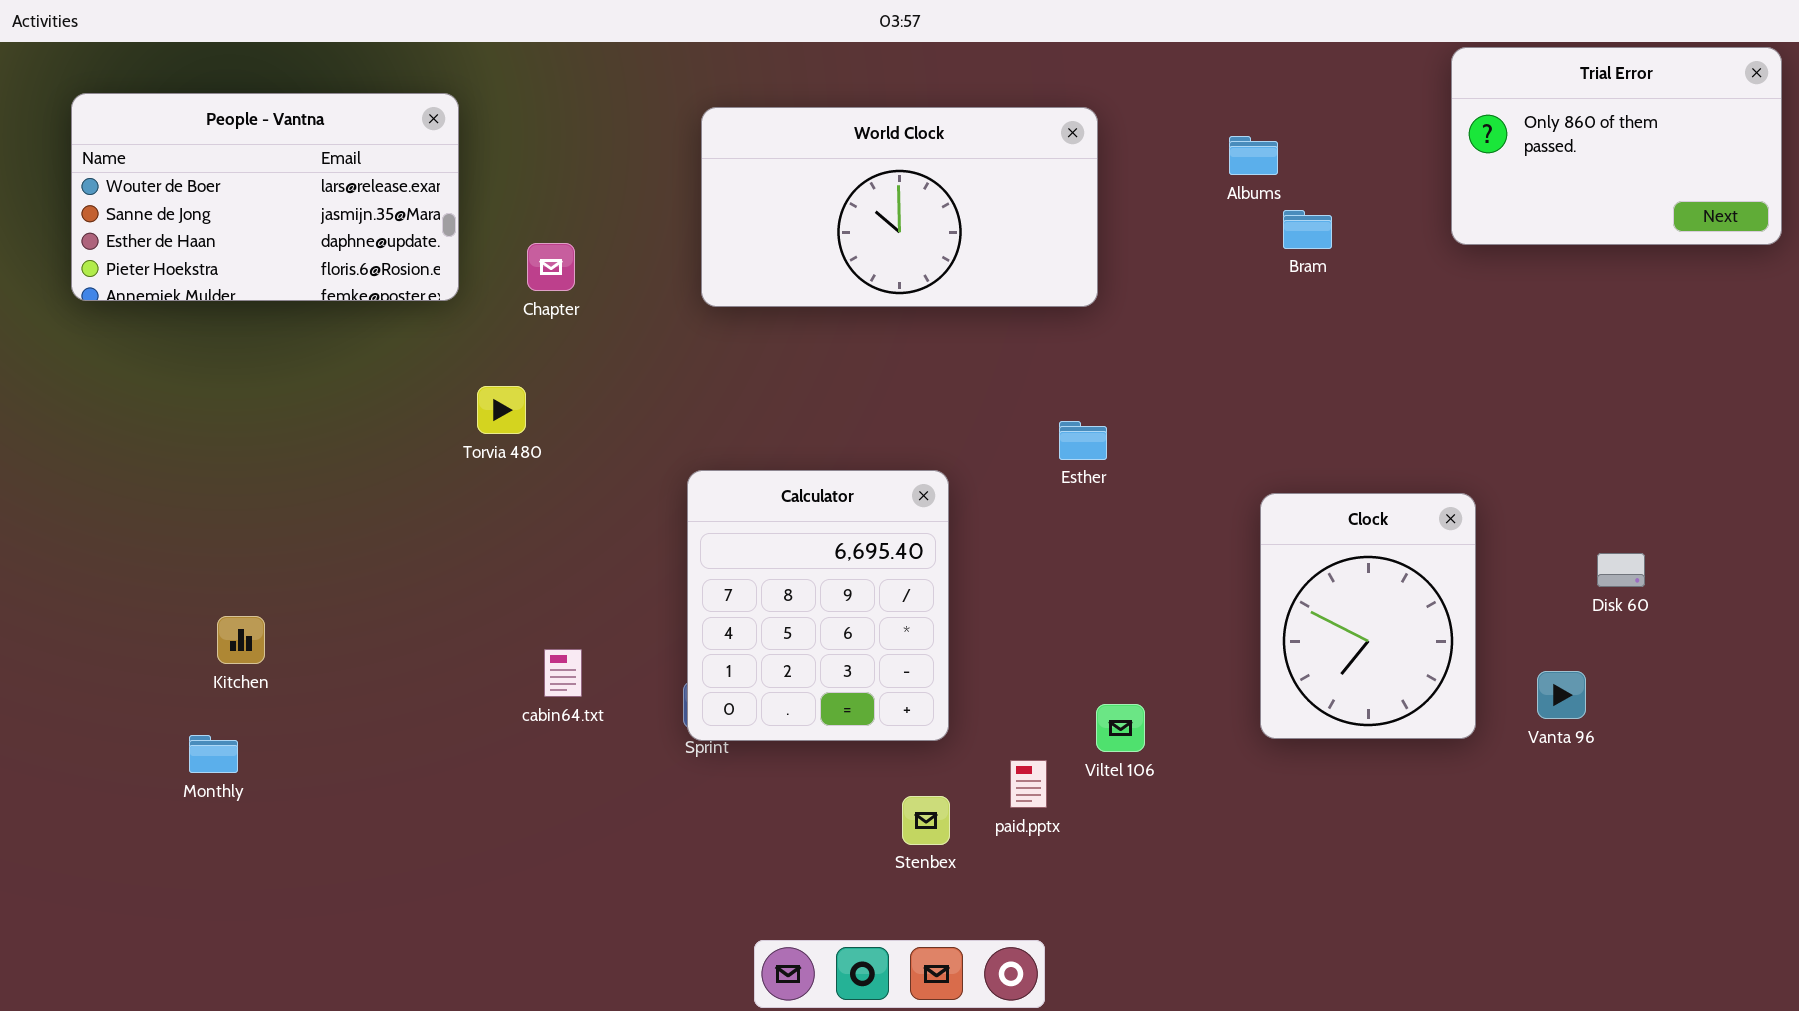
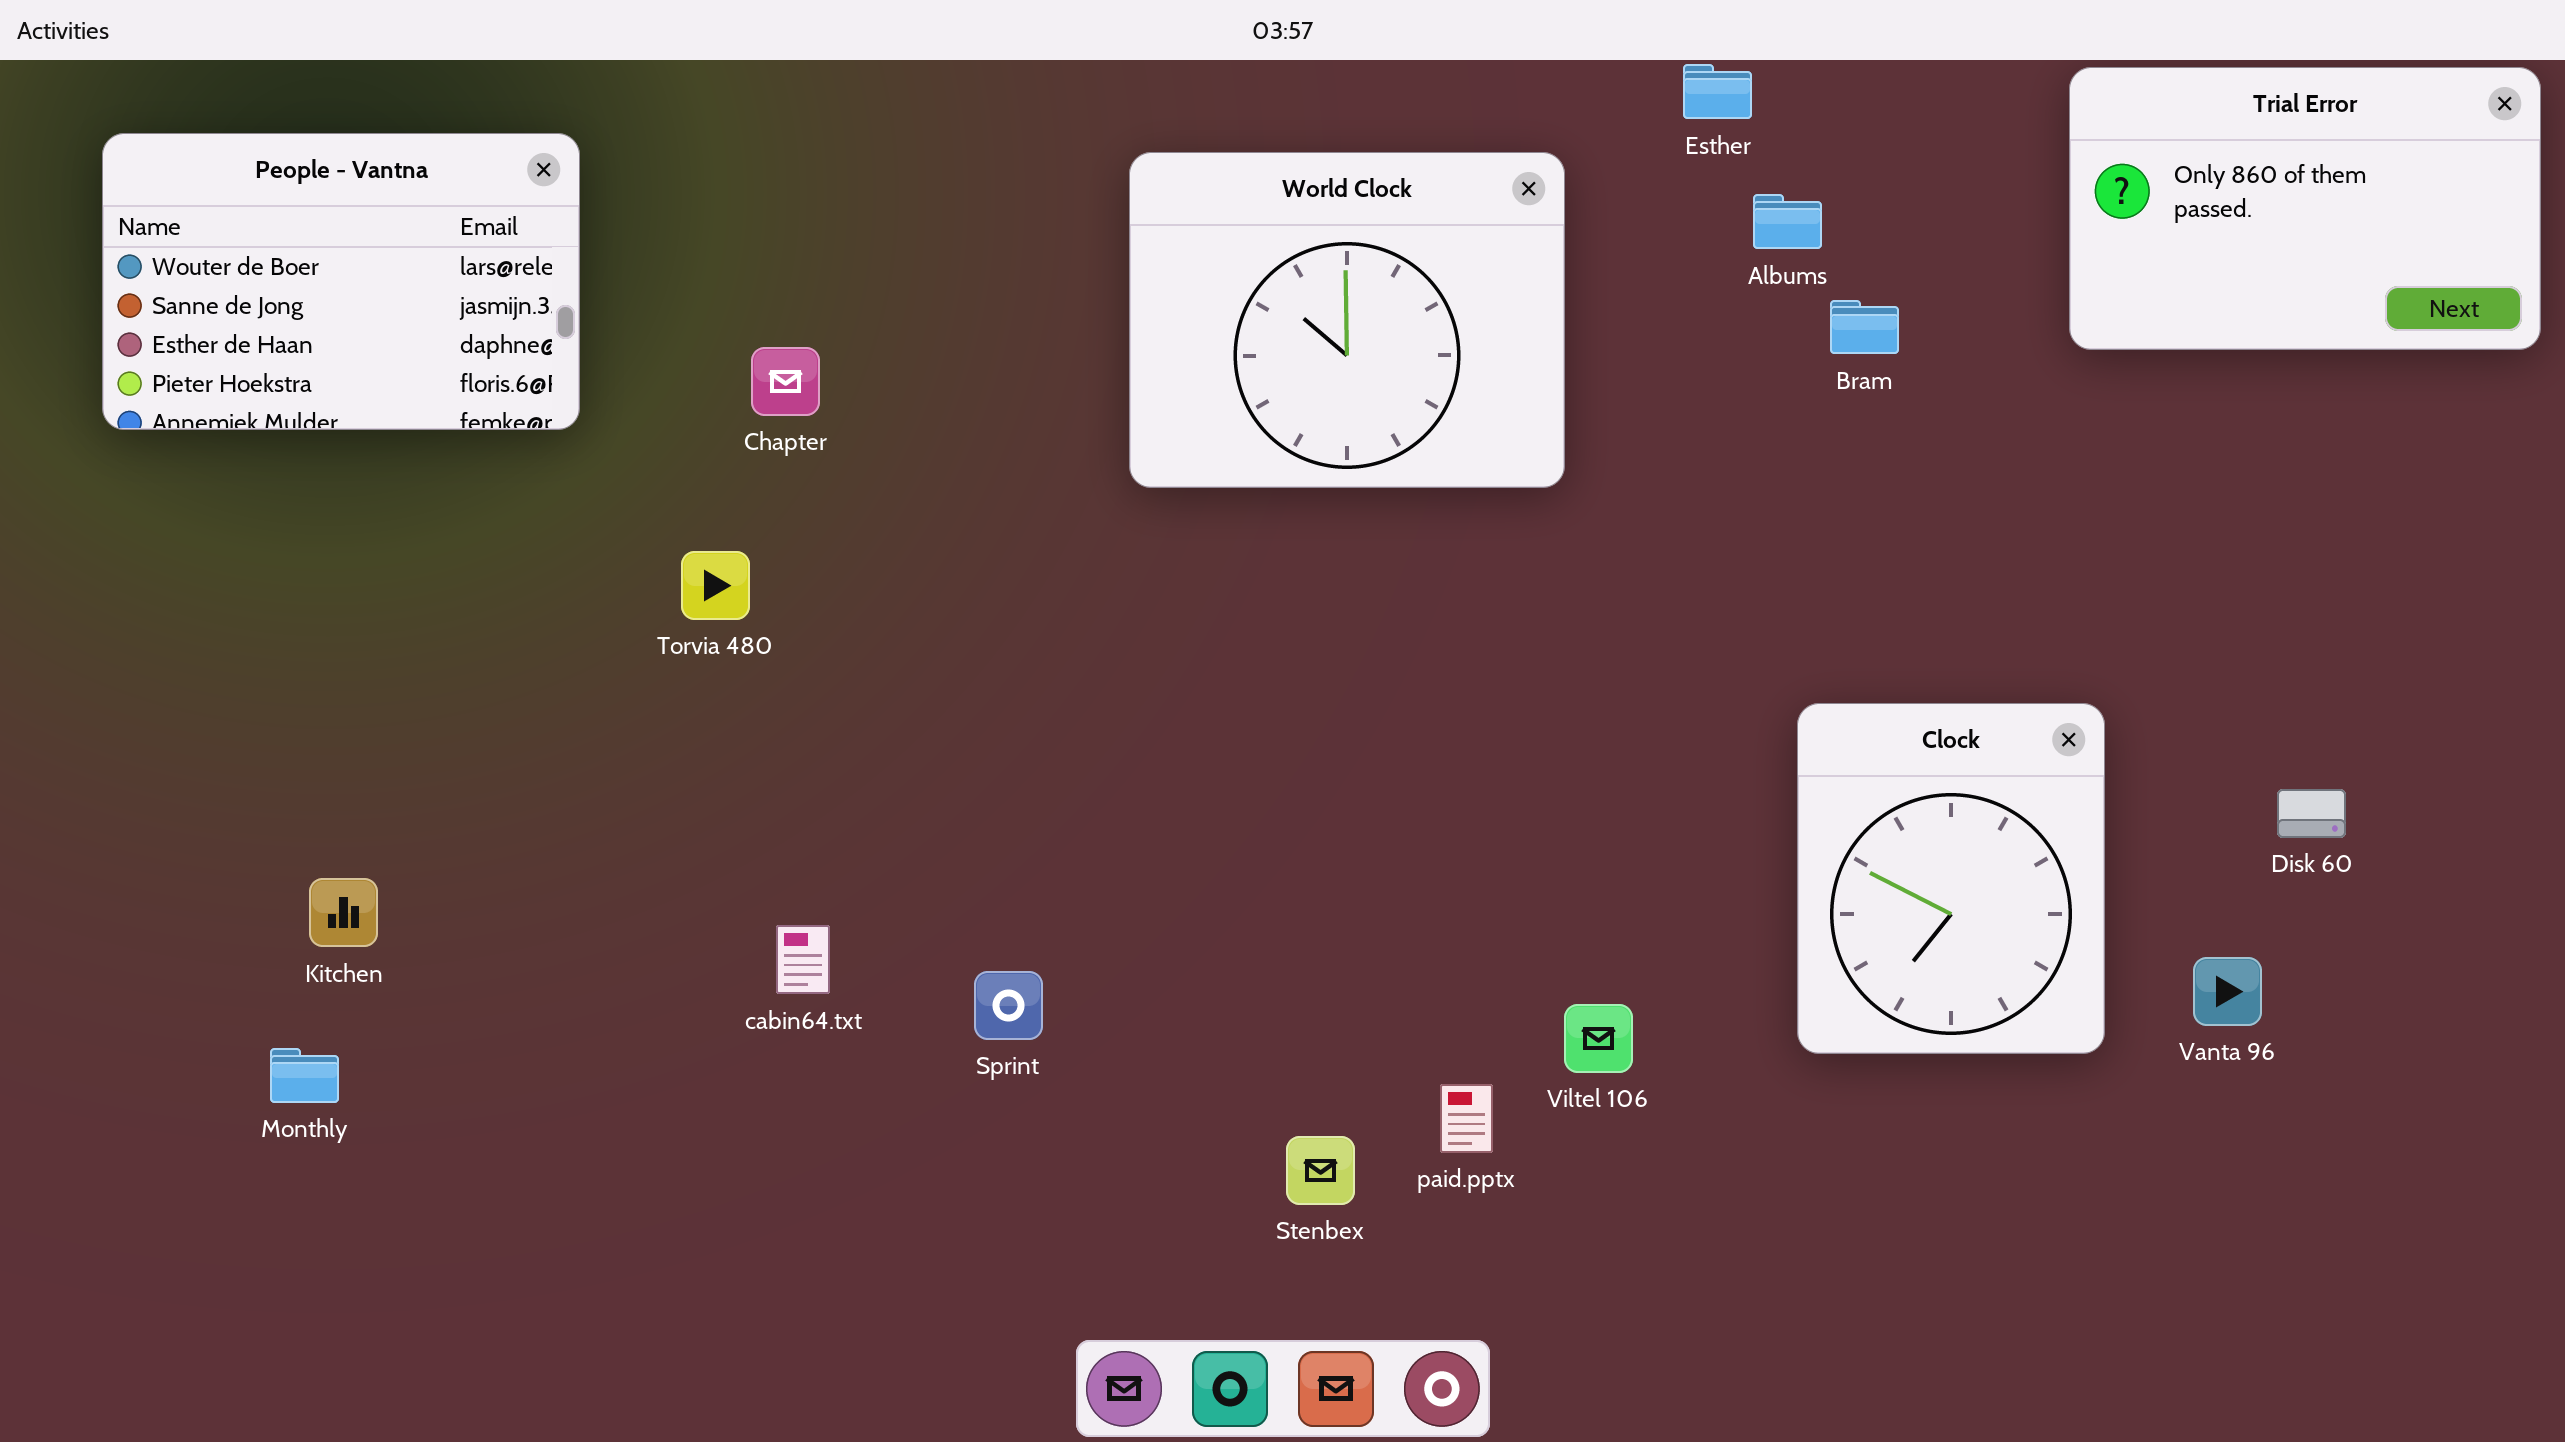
People - Vantna: [71,93,459,301] -> [102,133,580,430], resized
World Clock: [701,107,1098,307] -> [1129,152,1565,488], resized
Esther: [1059,421,1107,460] -> [1683,64,1752,119], moved
Calculator: [687,470,949,741] -> none, closed

